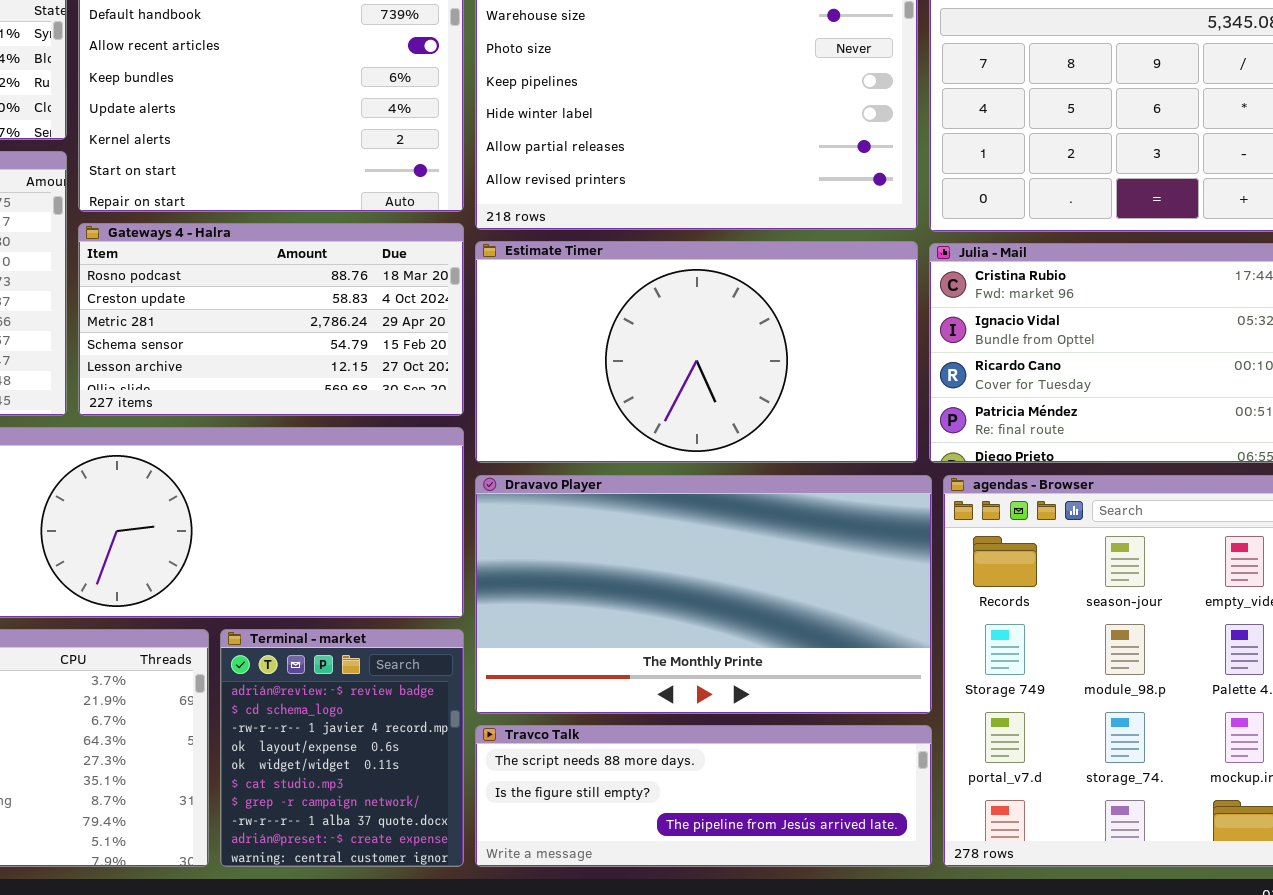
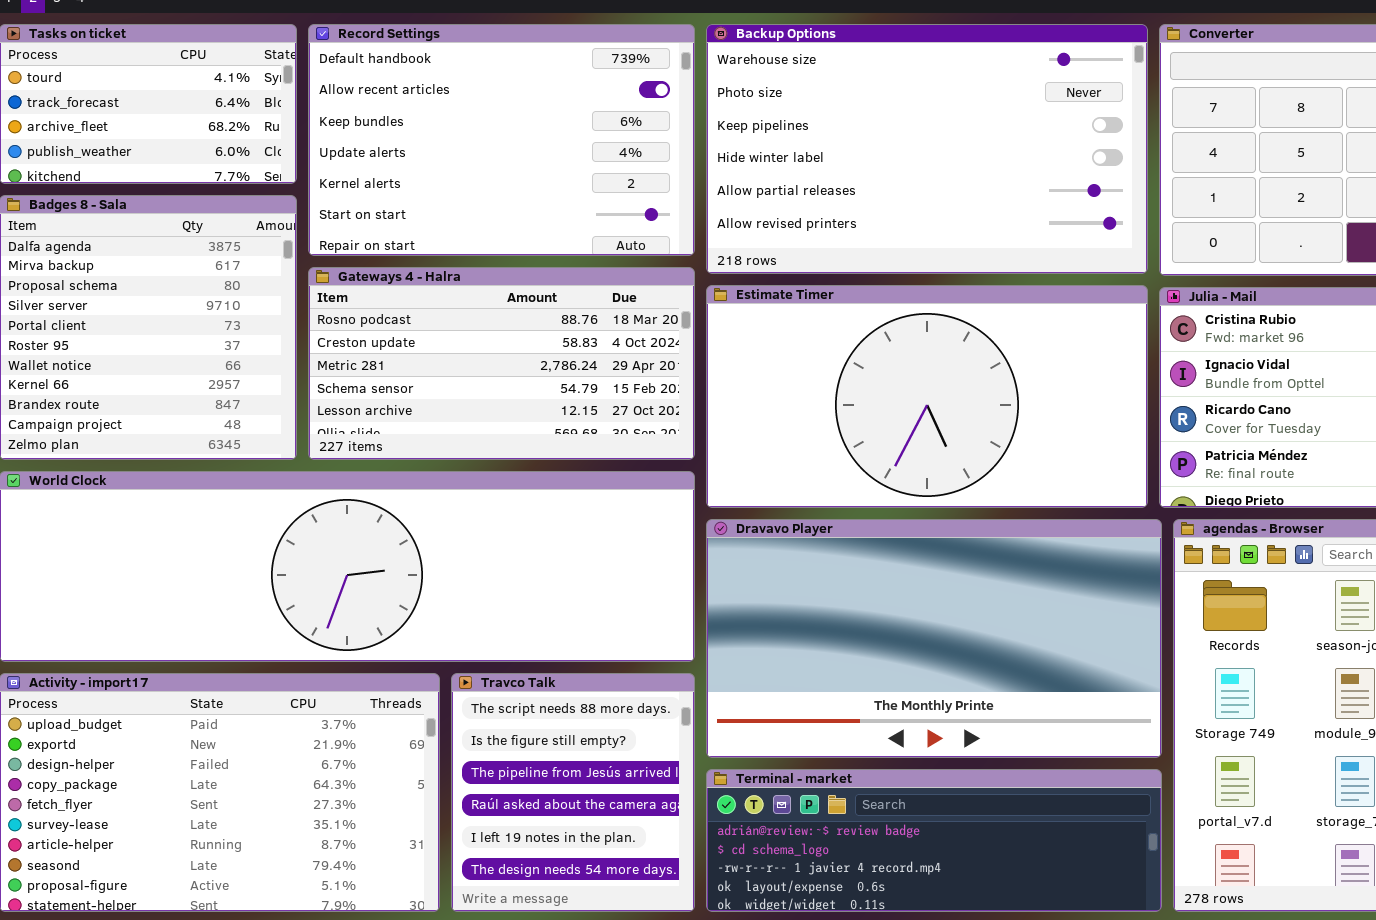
Terminal - market: [220,629,464,867] -> [706,769,1162,912], moved, resized
Travco Talk: [475,725,932,867] -> [451,673,695,912], moved, resized

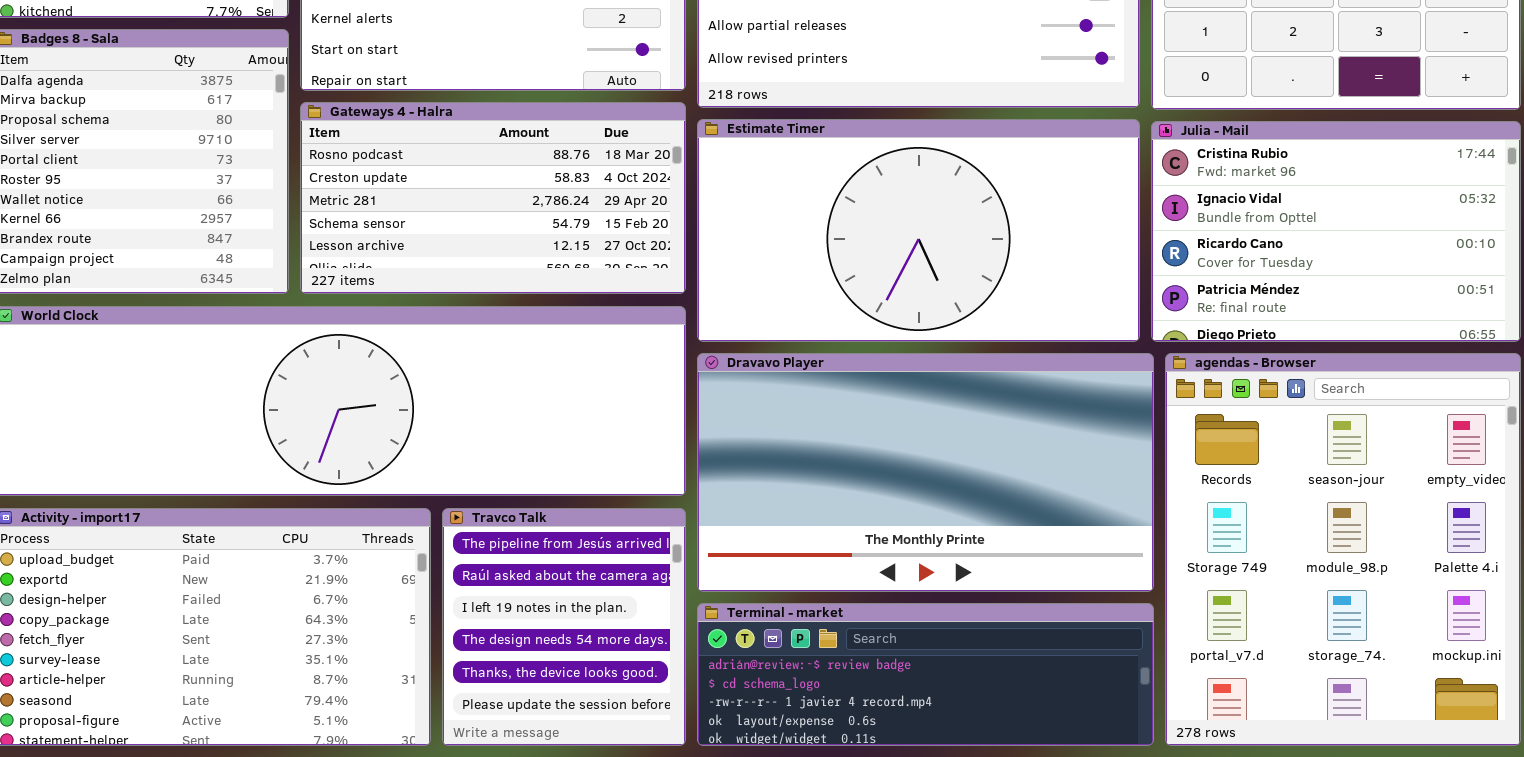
Travco Talk: [451,673,695,912] -> [442,508,686,746], scrolled down 2 rows

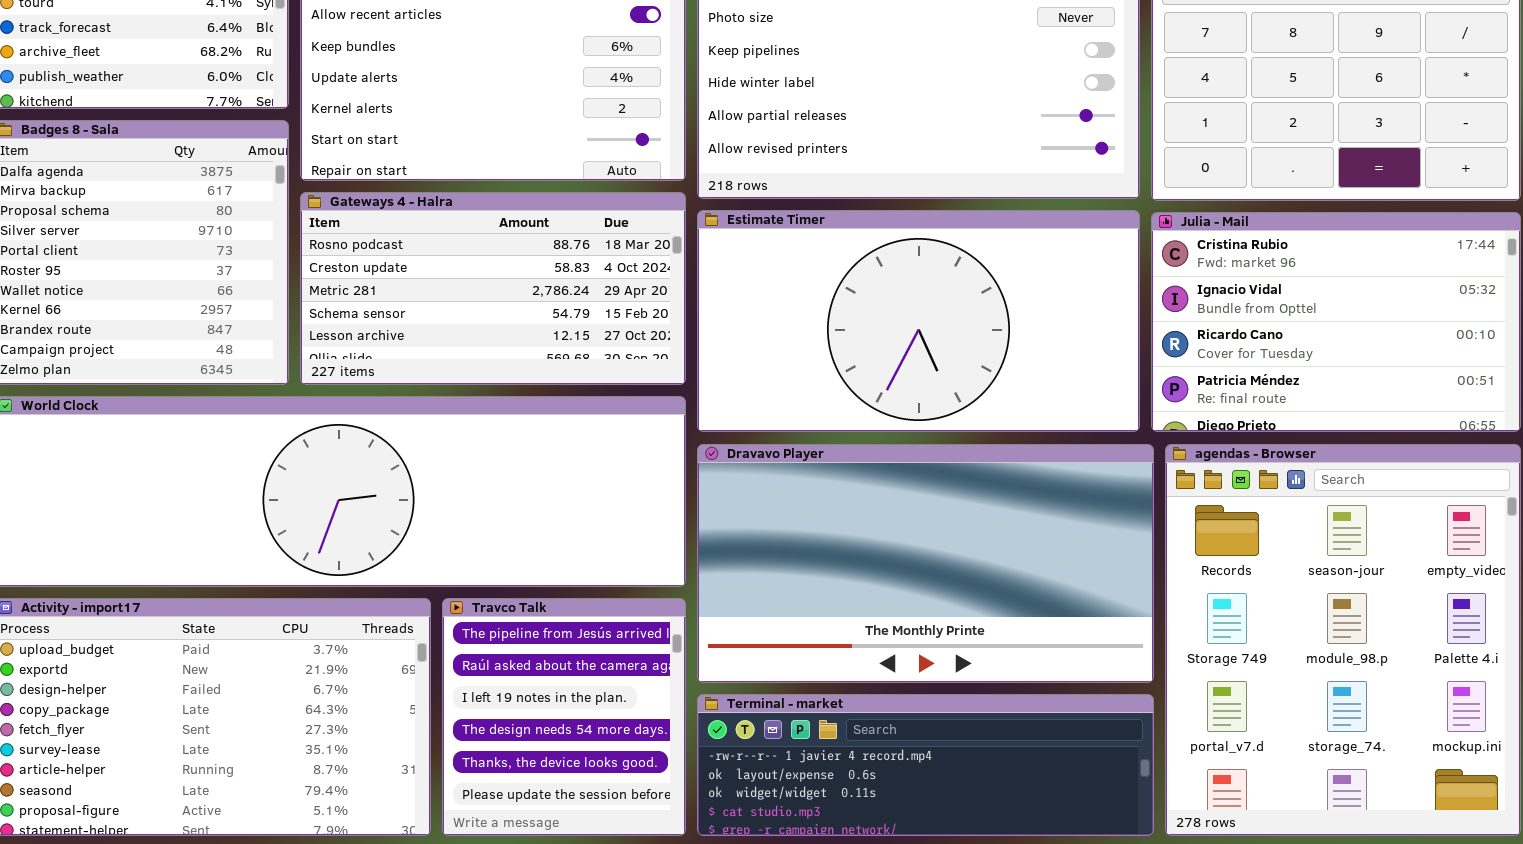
Terminal - market: [697,603,1154,746] -> [697,694,1154,836], scrolled down 2 rows

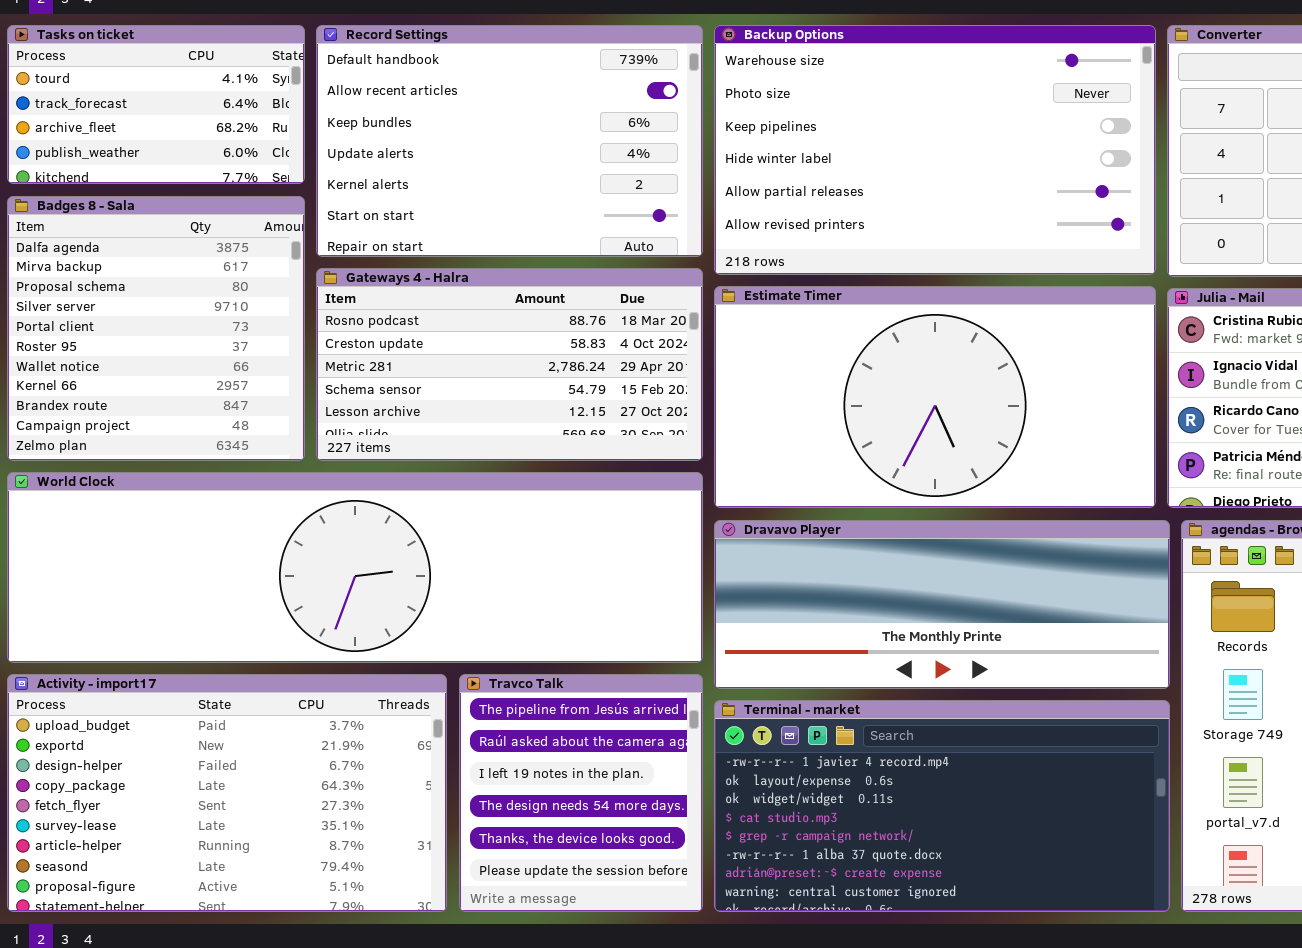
Dravavo Player: [697,444,1154,683] -> [714,520,1170,689], resized
Terminal - market: [697,694,1154,836] -> [714,700,1170,912], resized

